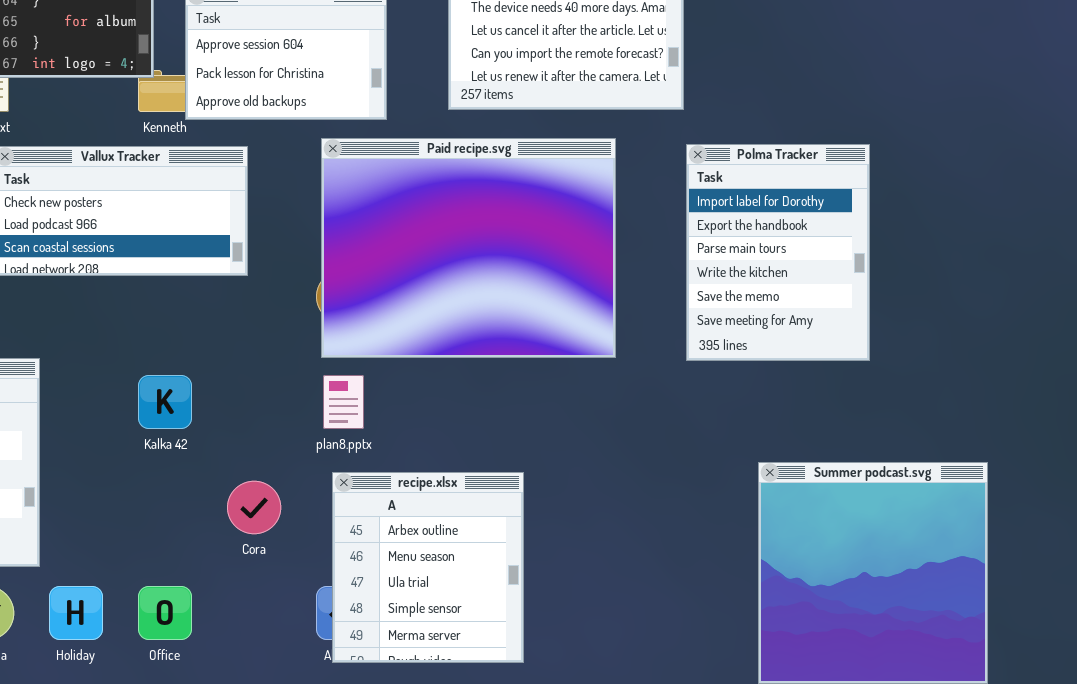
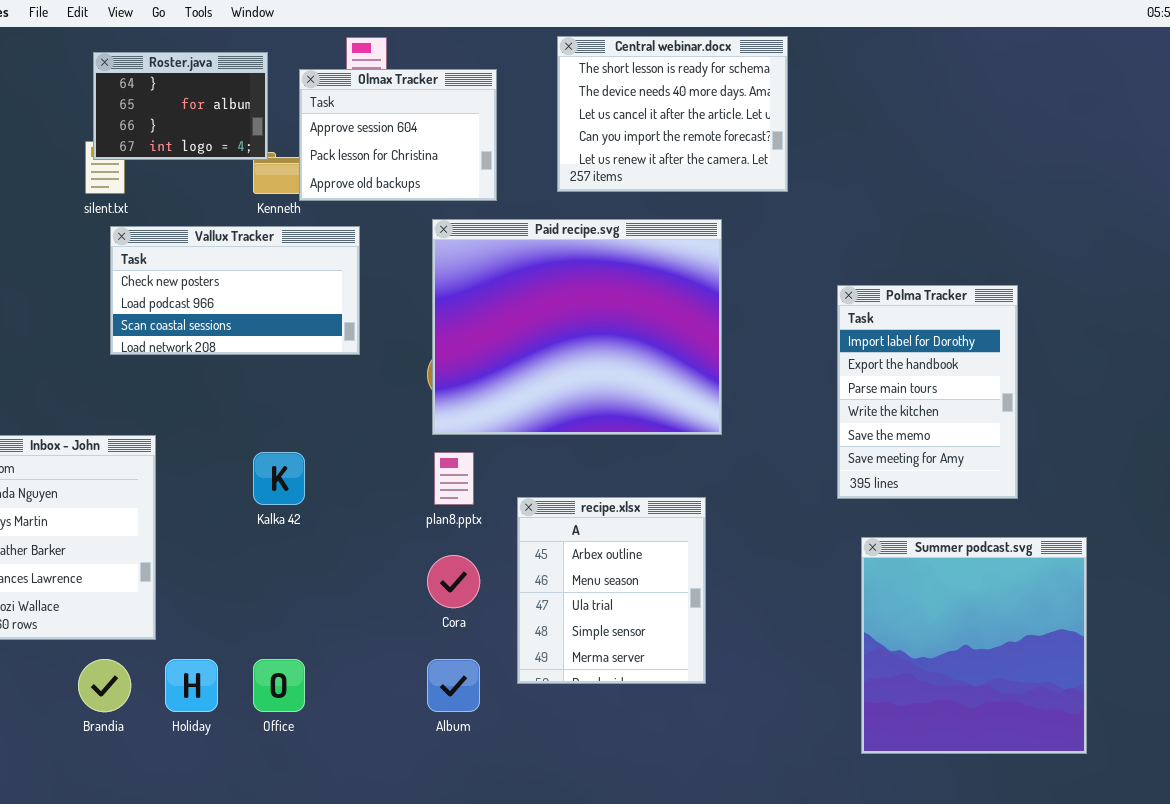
Polma Tracker: [686,144,870,361] -> [837,285,1018,499], moved
recipe.xlsx: [332,472,524,663] -> [517,497,706,684], moved
Cora: [227,481,281,534] -> [427,555,480,608], moved

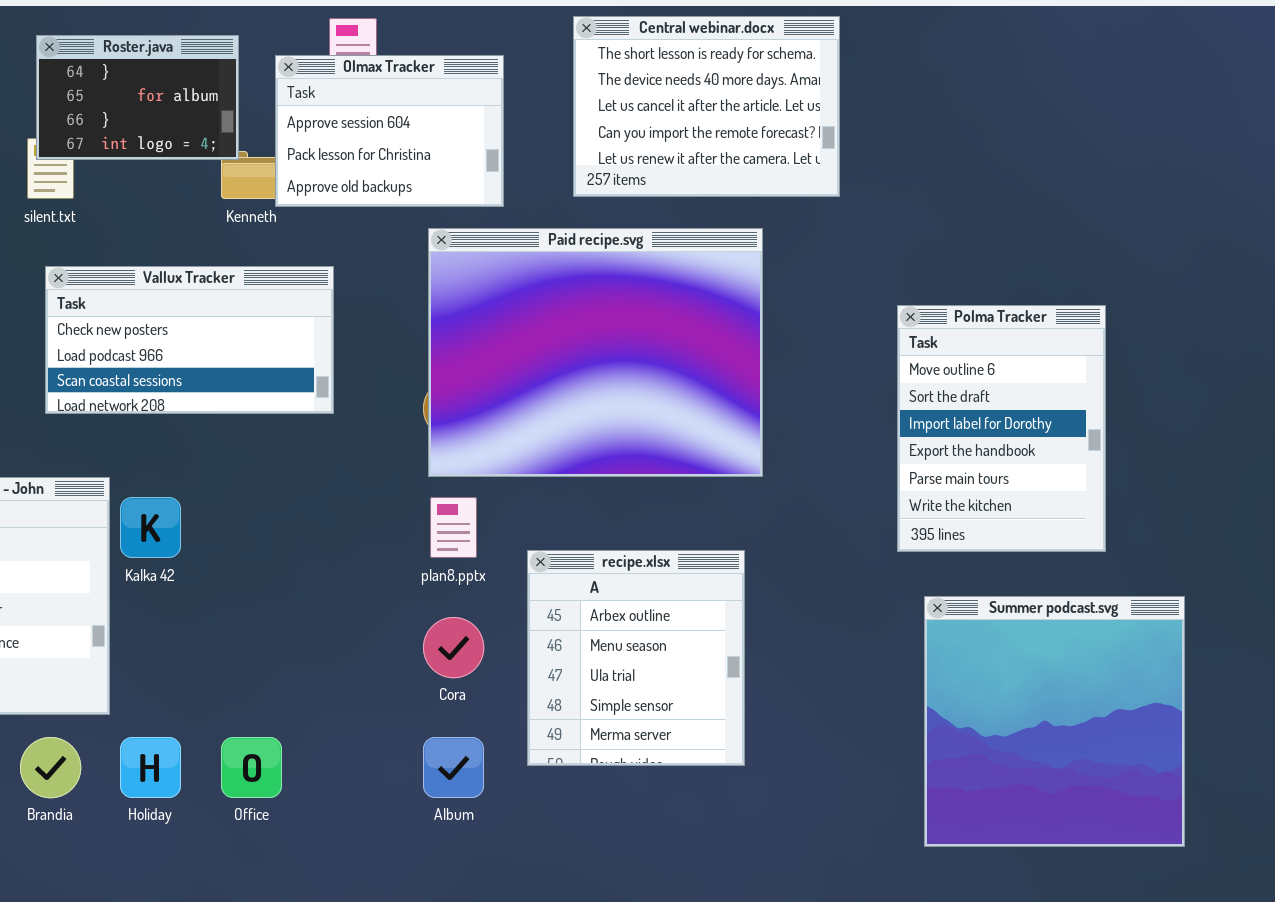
Vallux Tracker: [110,226,360,355] -> [45,266,334,414], moved
Polma Tracker: [837,285,1018,499] -> [897,305,1106,552], scrolled up 2 rows
Kalka 42: [253,452,305,505] -> [120,497,181,558], moved

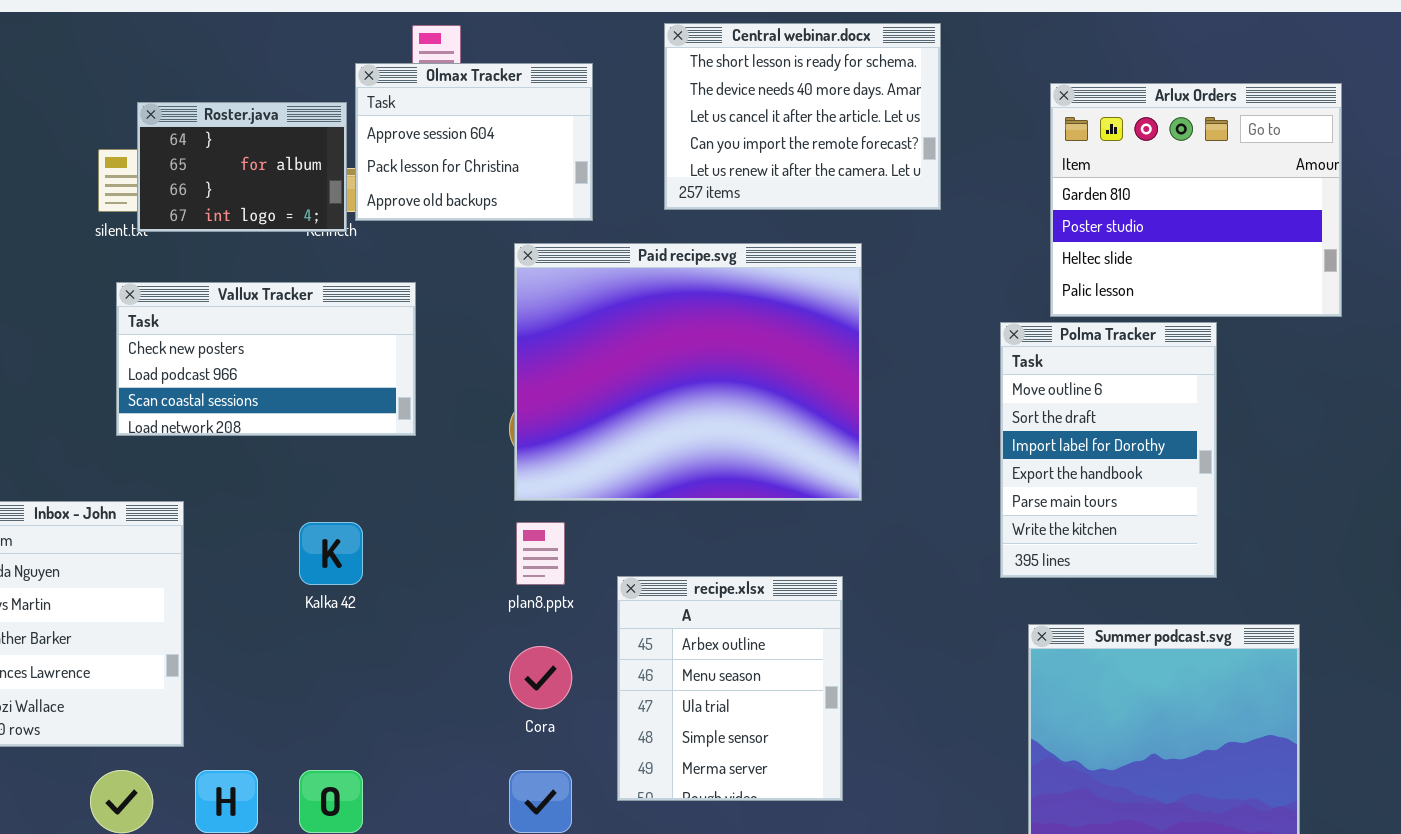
Roster.java: [36,35,239,160] -> [137,102,347,232], moved
Arlux Orders: none -> [1050,83,1342,317], opened
Kalka 42: [120,497,181,558] -> [299,522,363,585], moved

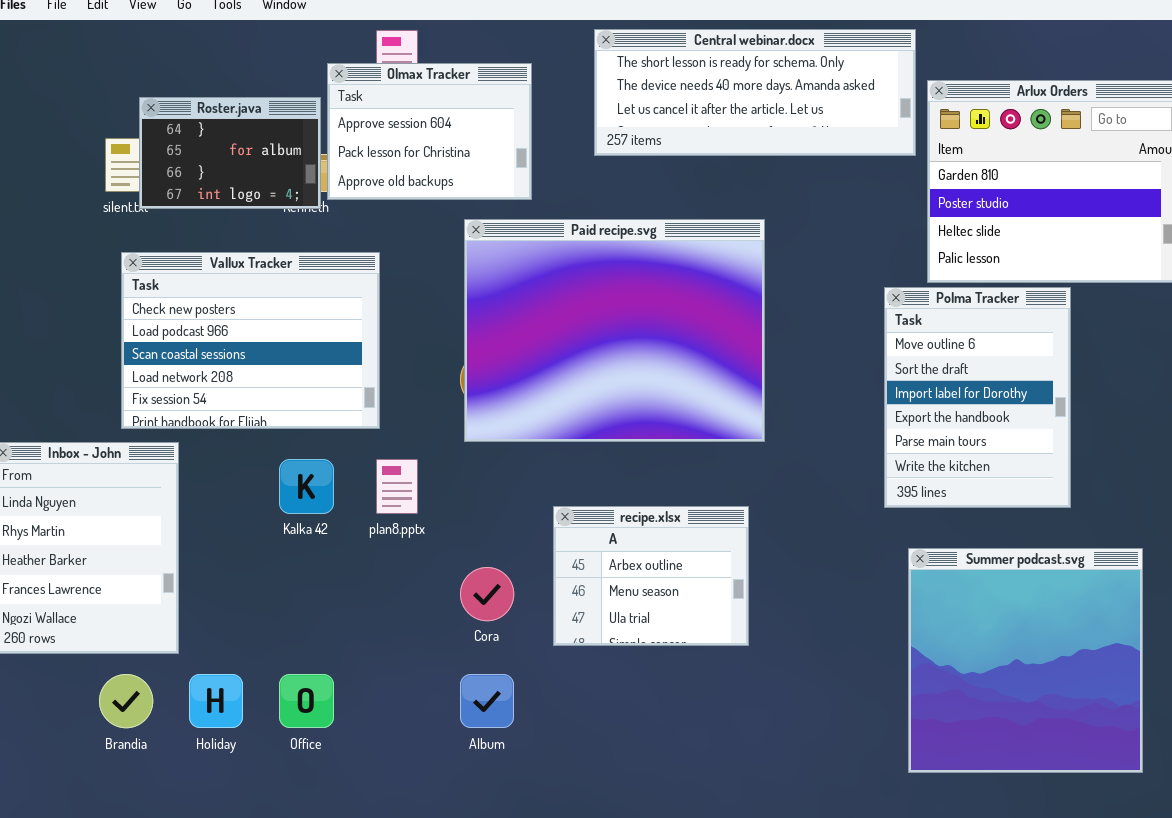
Central webinar.docx: [664,23,941,210] -> [594,29,916,156], resized
Vallux Tracker: [116,282,416,436] -> [121,252,380,429], resized
plan8.pptx: [516,522,565,585] -> [376,459,418,514], moved
recipe.xlsx: [617,576,843,801] -> [553,506,749,646], resized

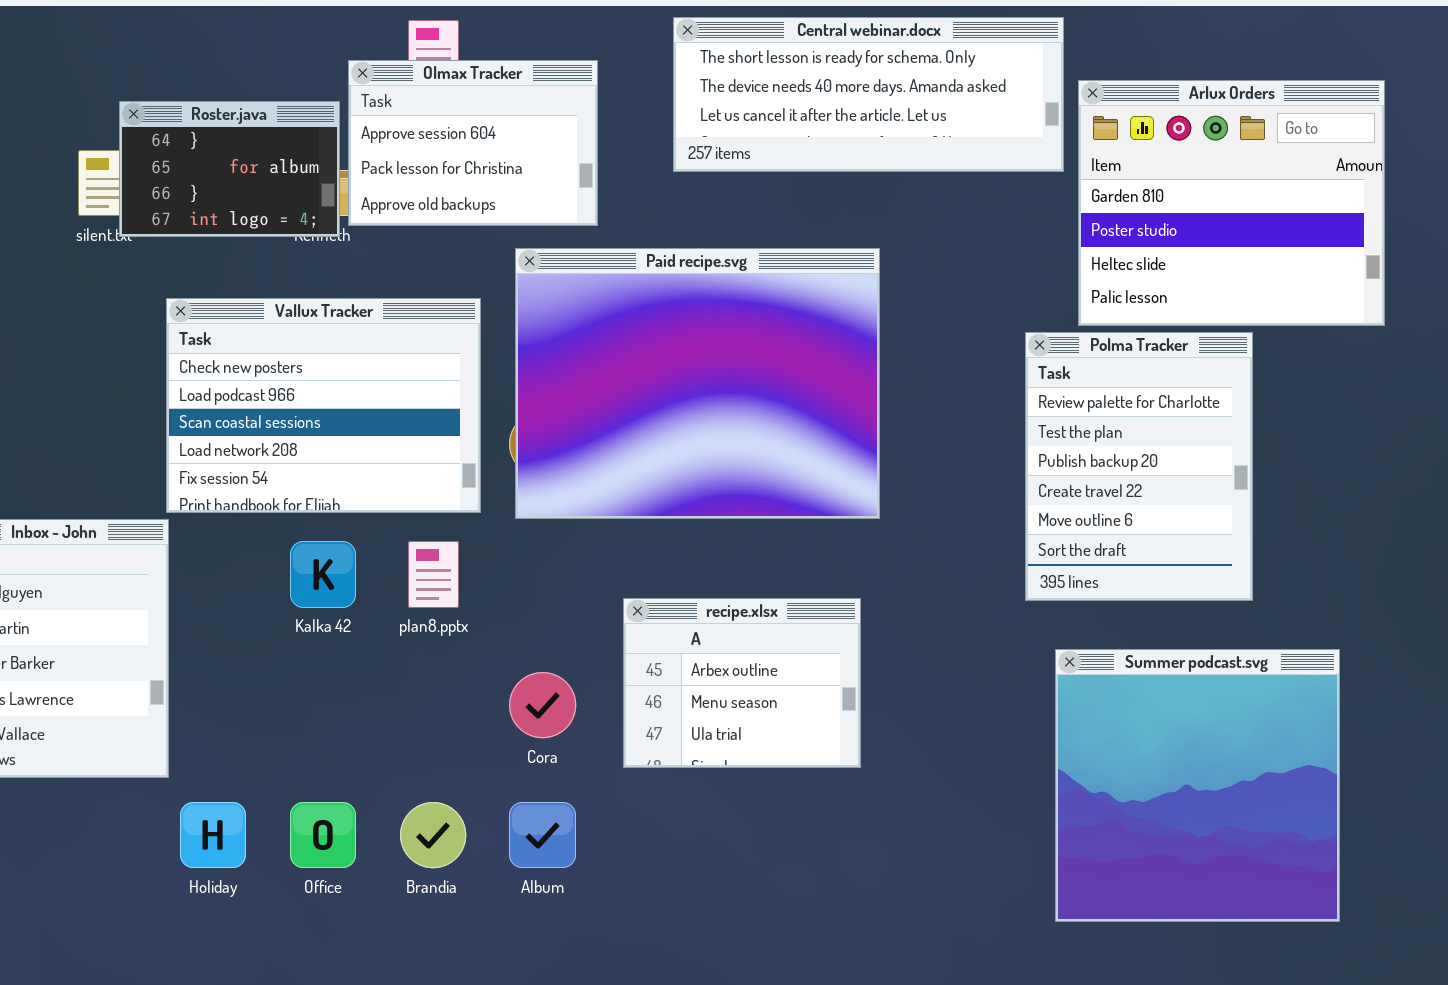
Vallux Tracker: [121,252,380,429] -> [166,298,481,513], moved
Polma Tracker: [884,287,1071,508] -> [1025,332,1253,601], scrolled up 4 rows
Brandia: [99,674,153,728] -> [400,802,466,868], moved

